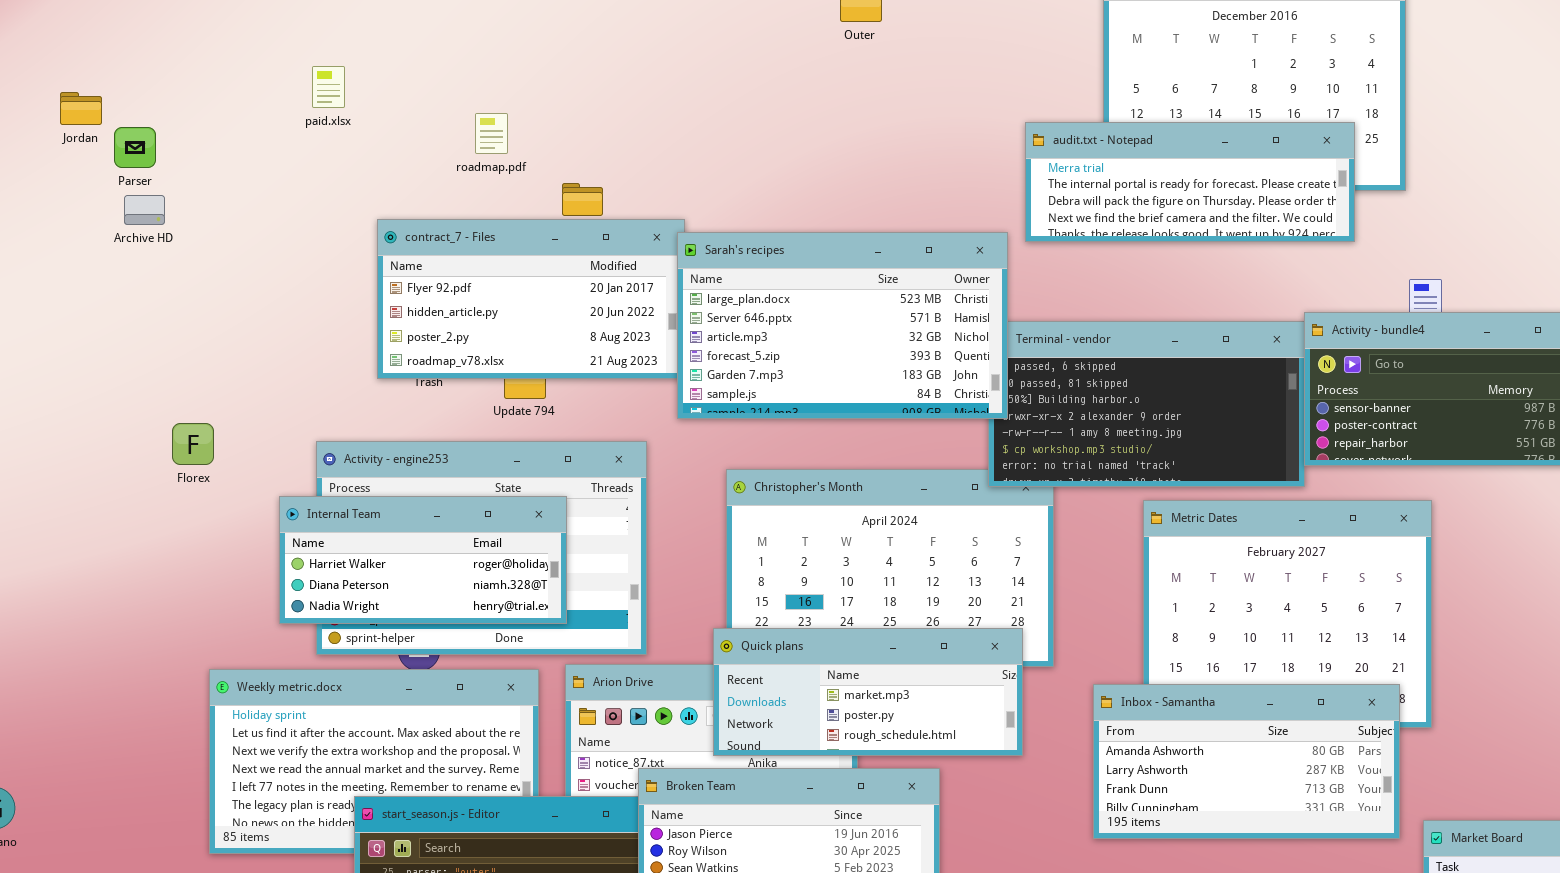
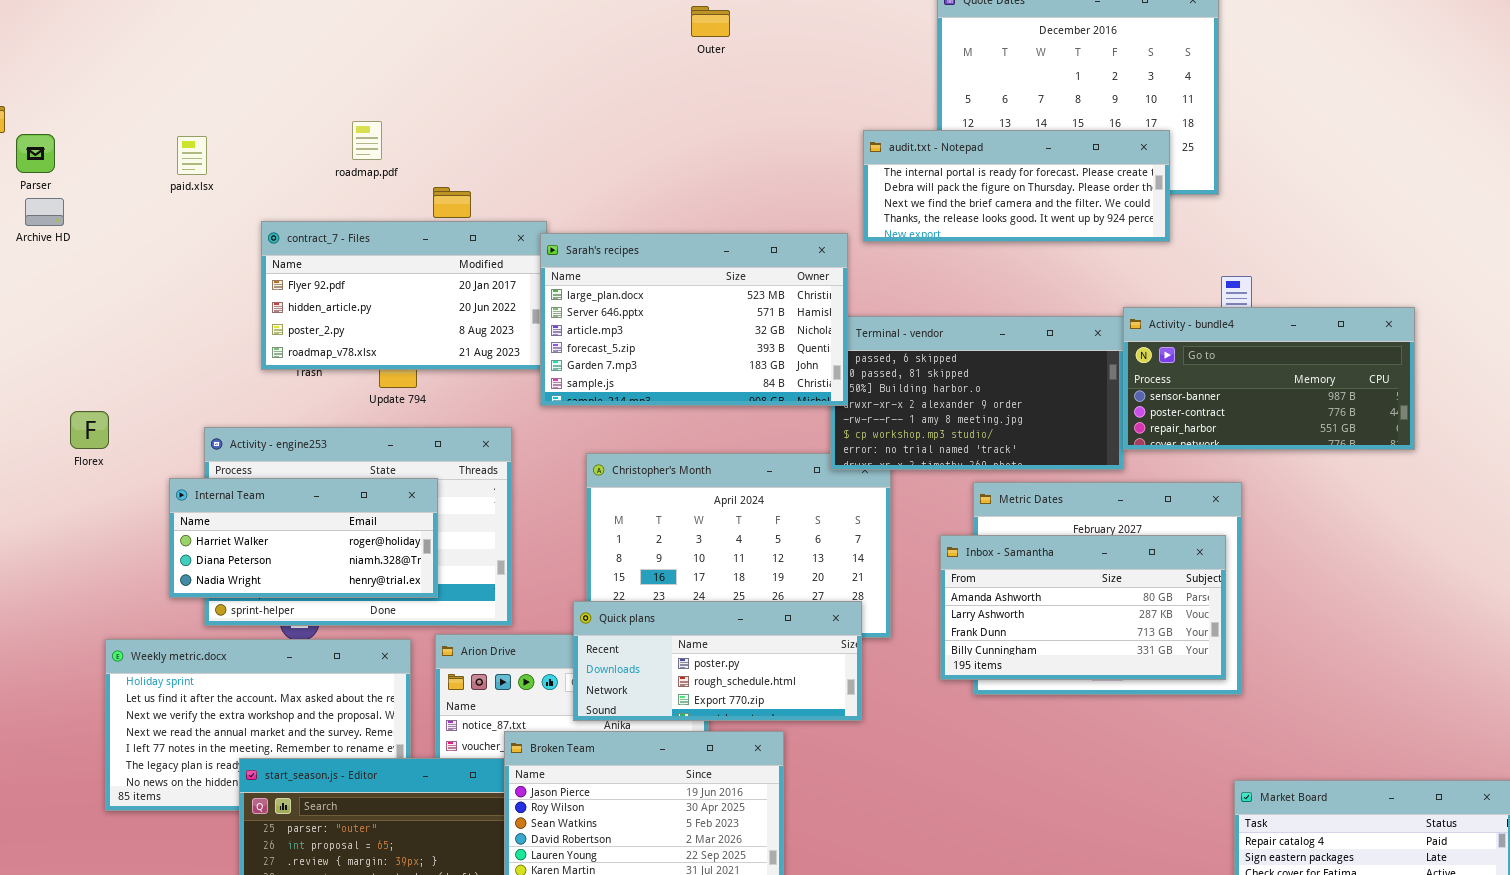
paid.xlsx: [312,66,345,108] -> [177,136,207,175], moved
audit.txt - Notepad: [1025,122,1355,242] -> [863,130,1170,242], scrolled down 1 row
Quick plans: [713,628,1023,756] -> [573,601,862,721], scrolled down 1 row
Inbox - Samantha: [1093,684,1400,839] -> [940,535,1226,680], moved

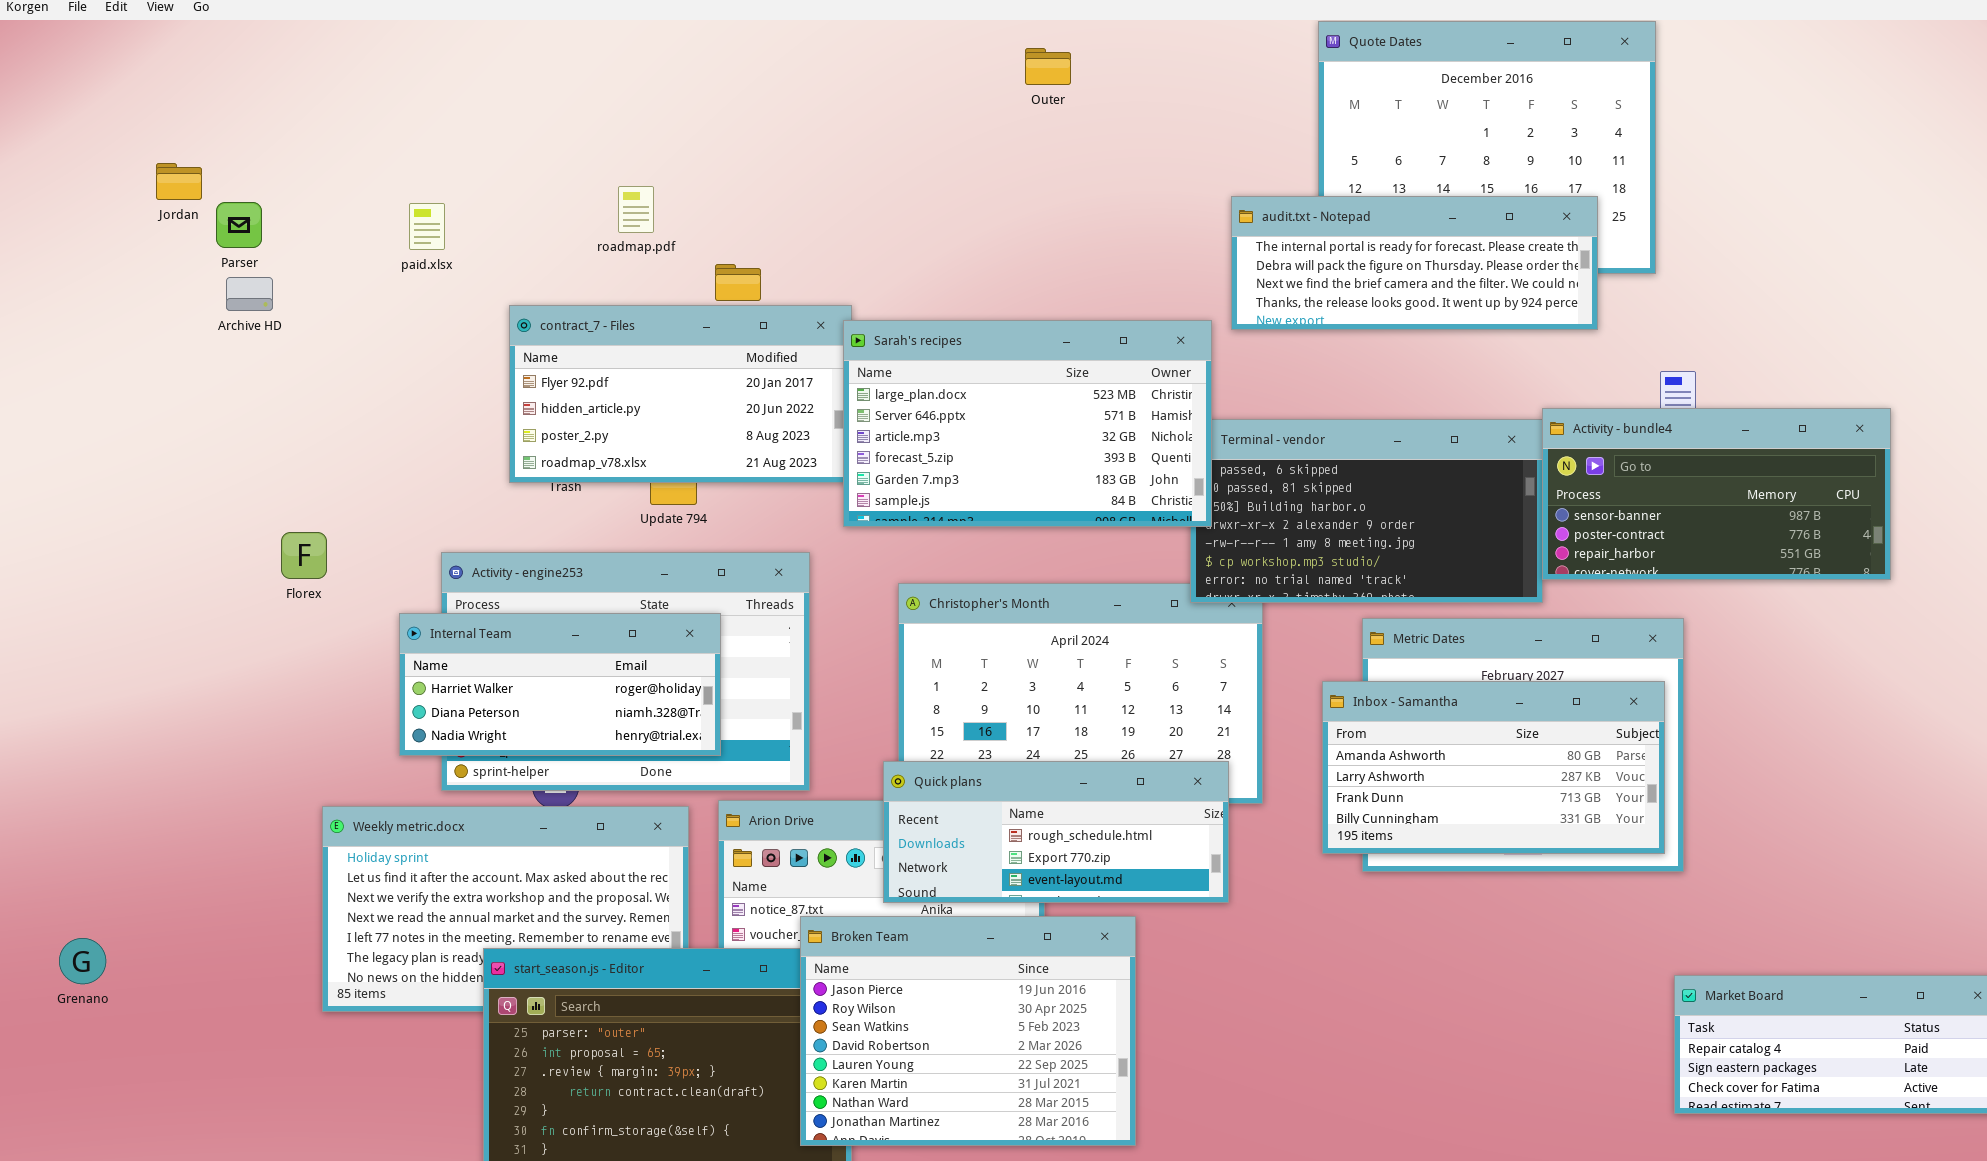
Quick plans: [573,601,862,721] -> [883,761,1229,903], scrolled down 1 row

